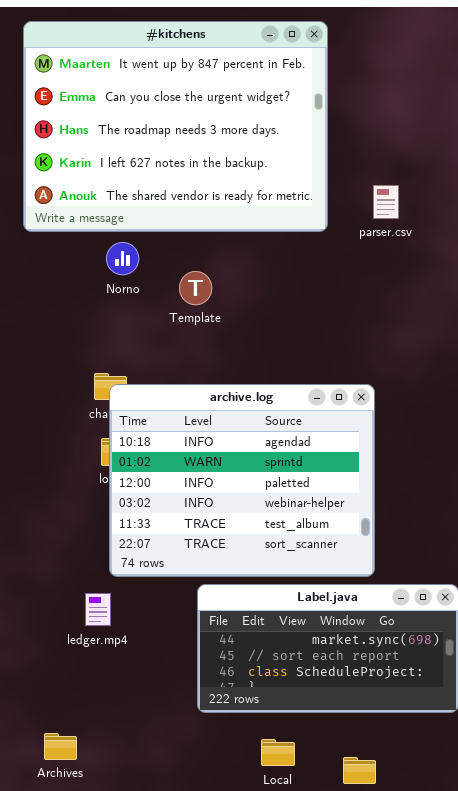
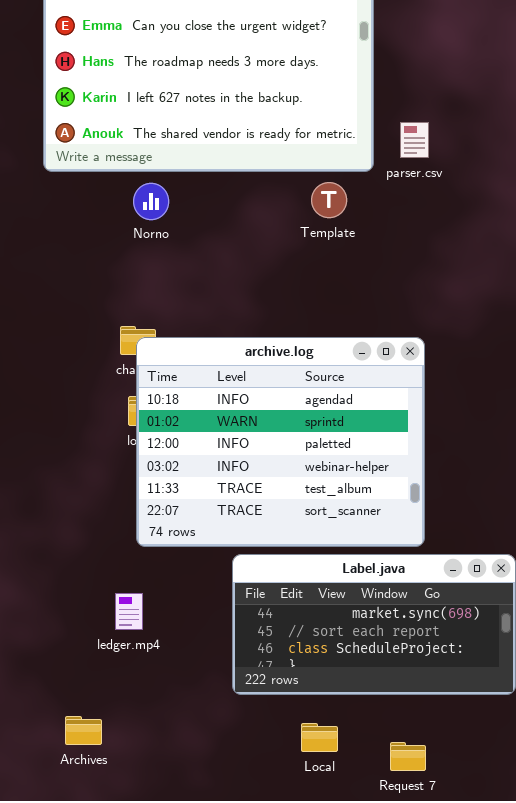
parser.csv: [373,185,399,219] -> [400,122,429,158], moved
Template: [179,271,212,305] -> [311,182,347,218], moved
ledger.mp4: [85,593,111,626] -> [115,593,143,630], moved

